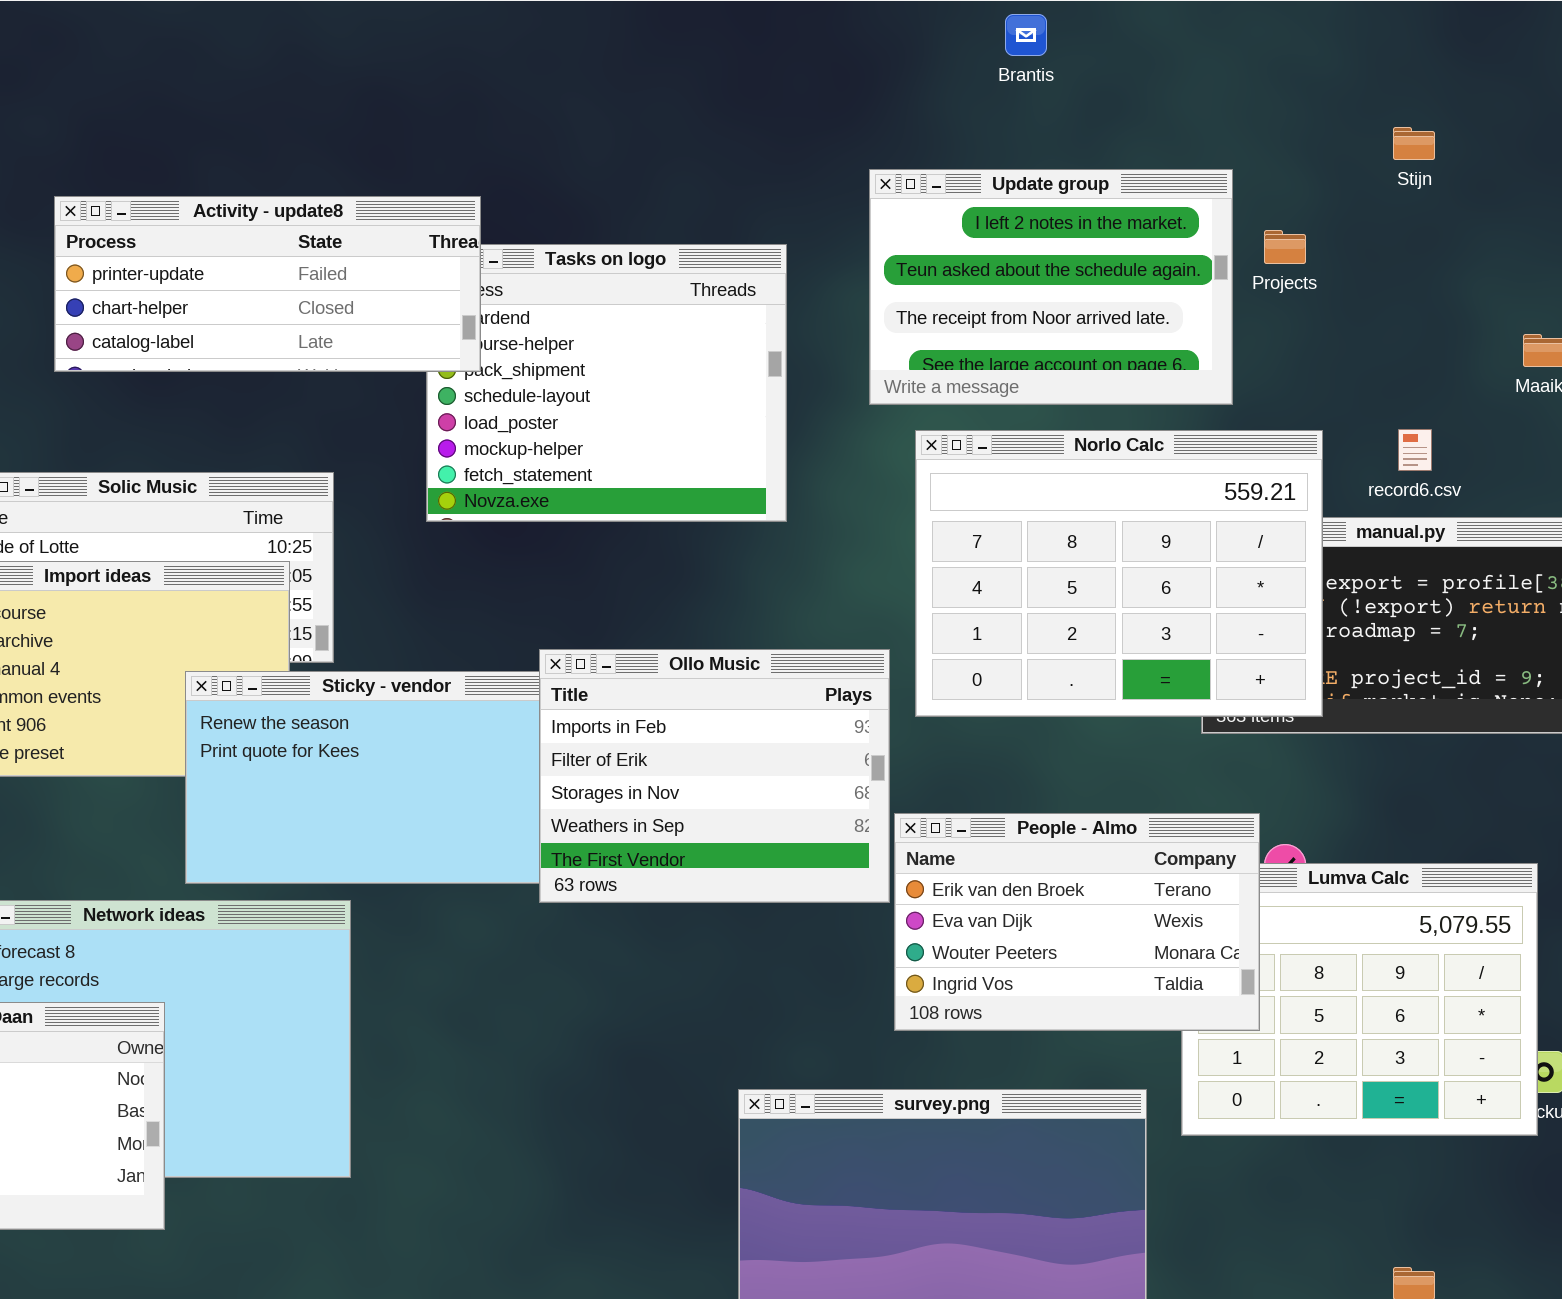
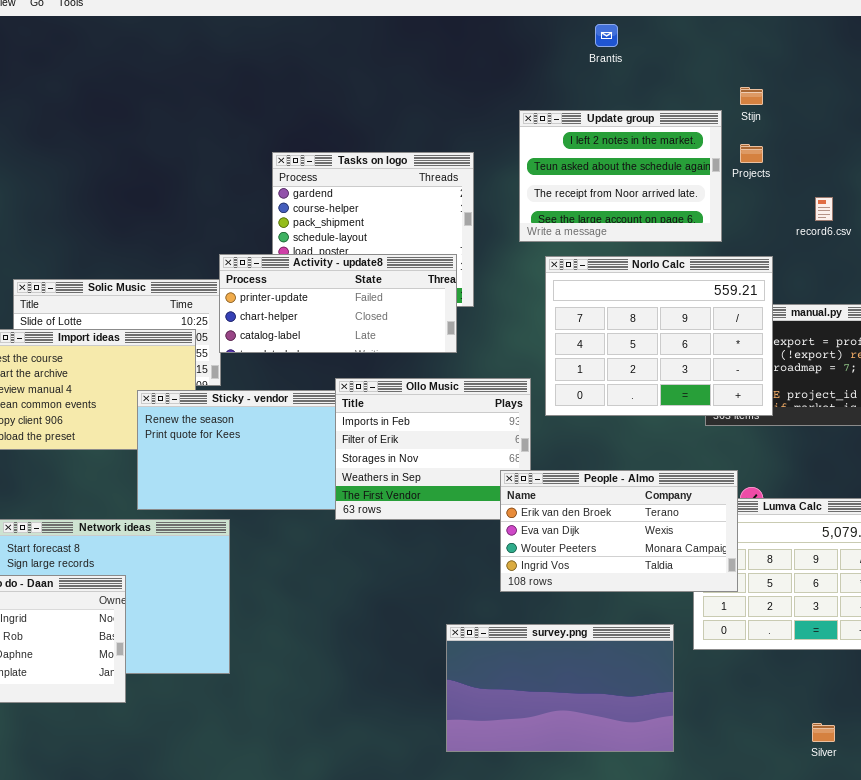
Stijn: [1393,127,1435,160] -> [740,87,763,105], moved
Activity - update8: [54,196,481,372] -> [219,254,457,353], moved
record6.csv: [1398,429,1432,471] -> [815,197,833,221], moved
People - Almo: [894,813,1260,1031] -> [500,470,738,592], resized

